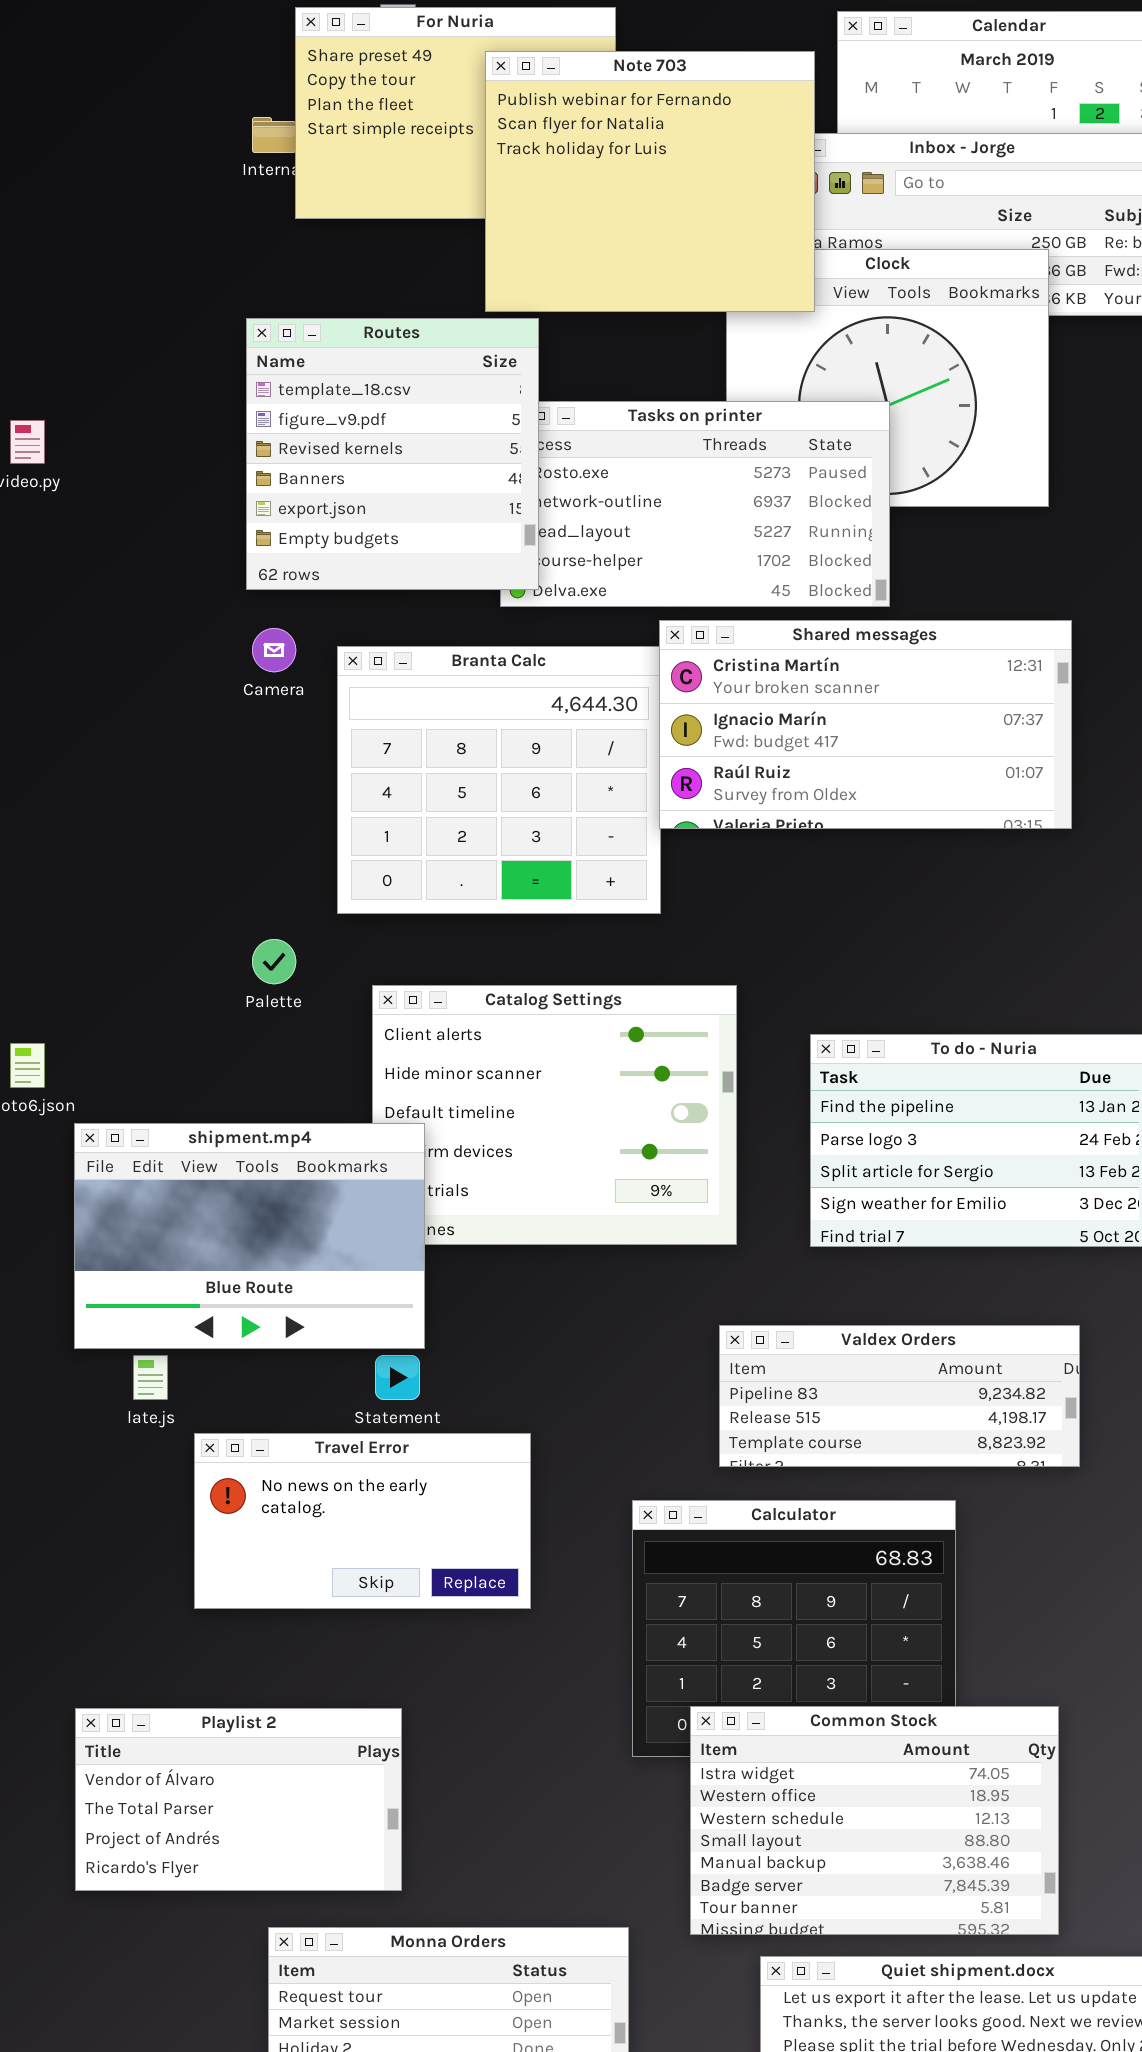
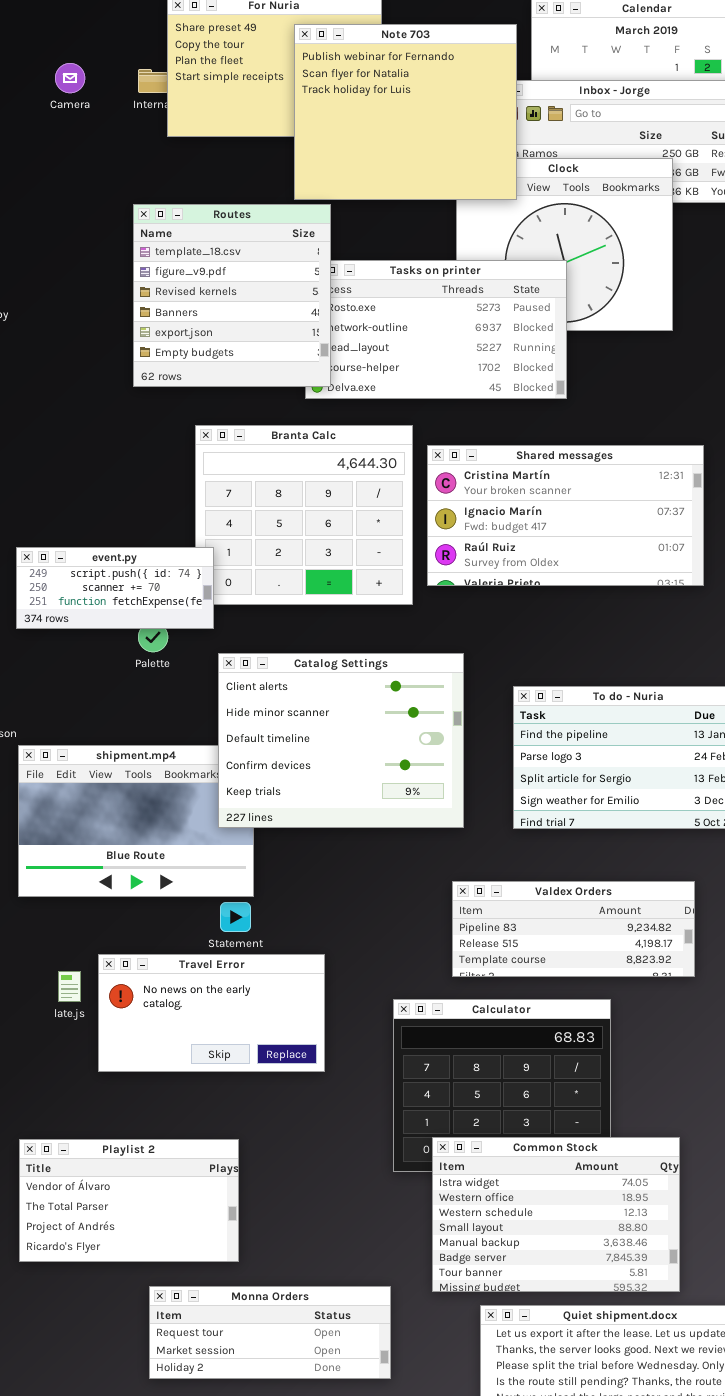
Shared messages: [659,620,1072,829] -> [427,445,704,586], moved
Camera: [252,628,296,672] -> [55,63,85,93], moved
event.py: none -> [16,547,214,629], opened
Catalog Settings: [372,985,737,1245] -> [218,653,464,828], raised
late.js: [133,1355,168,1400] -> [58,971,81,1002], moved

